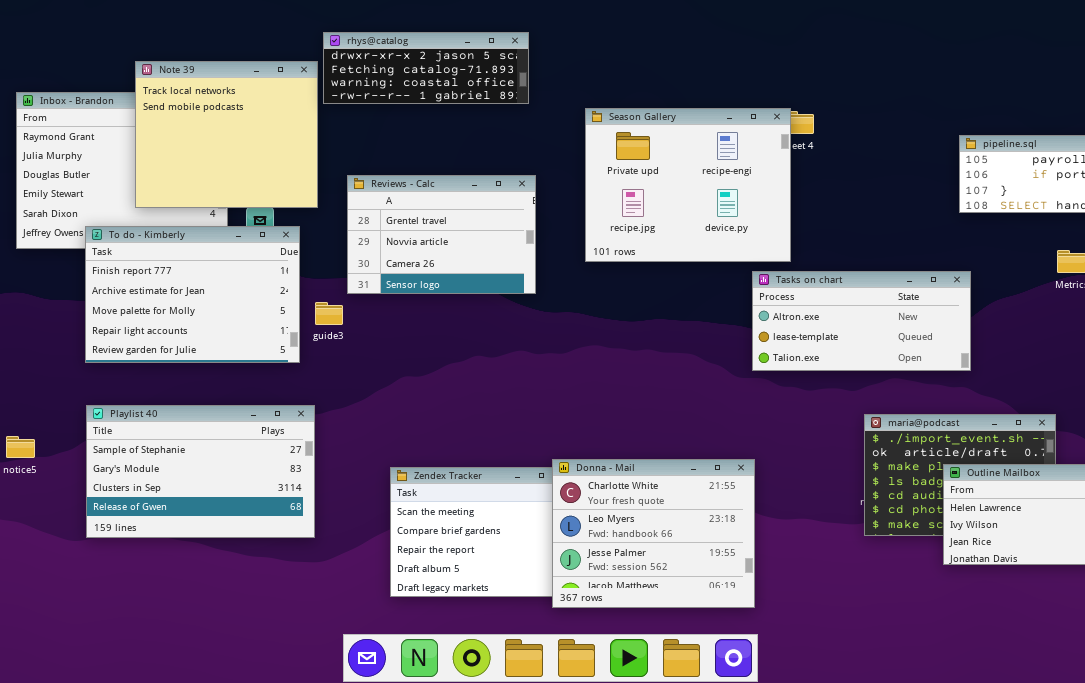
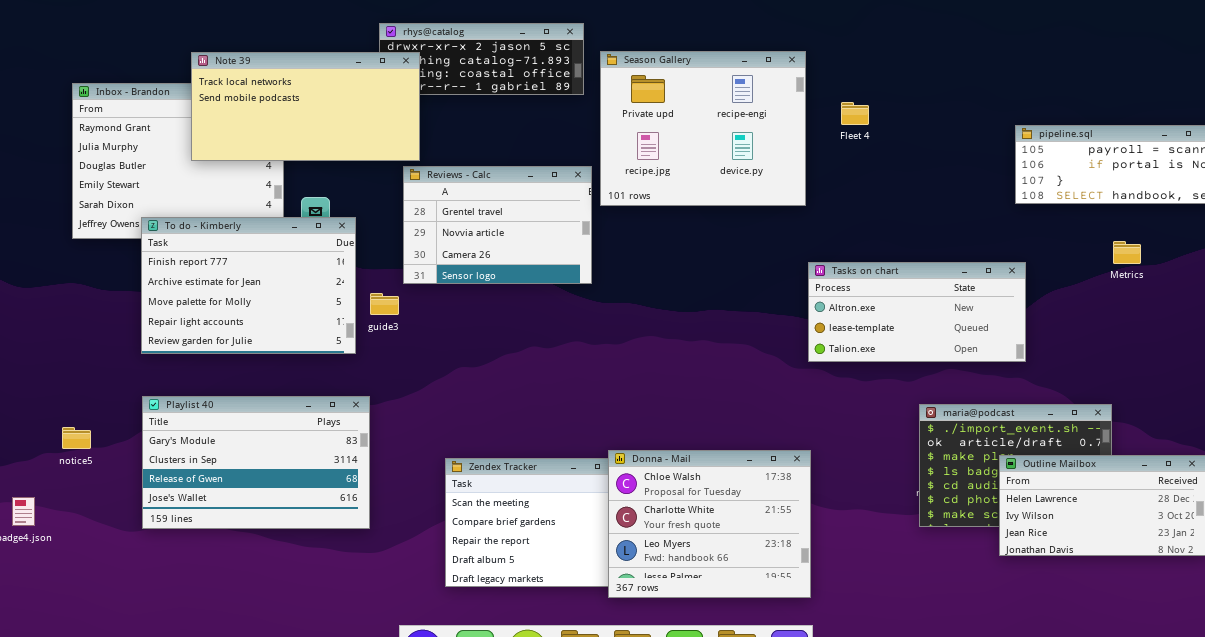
Note 39: [135,61,318,208] -> [191,52,420,161], resized
Season Gallery: [585,108,791,262] -> [600,51,806,206], moved
Playlist 40: [86,405,315,538] -> [142,396,370,529], scrolled down 1 row
Donna - Mail: [552,459,755,608] -> [608,450,811,598], scrolled up 1 row

